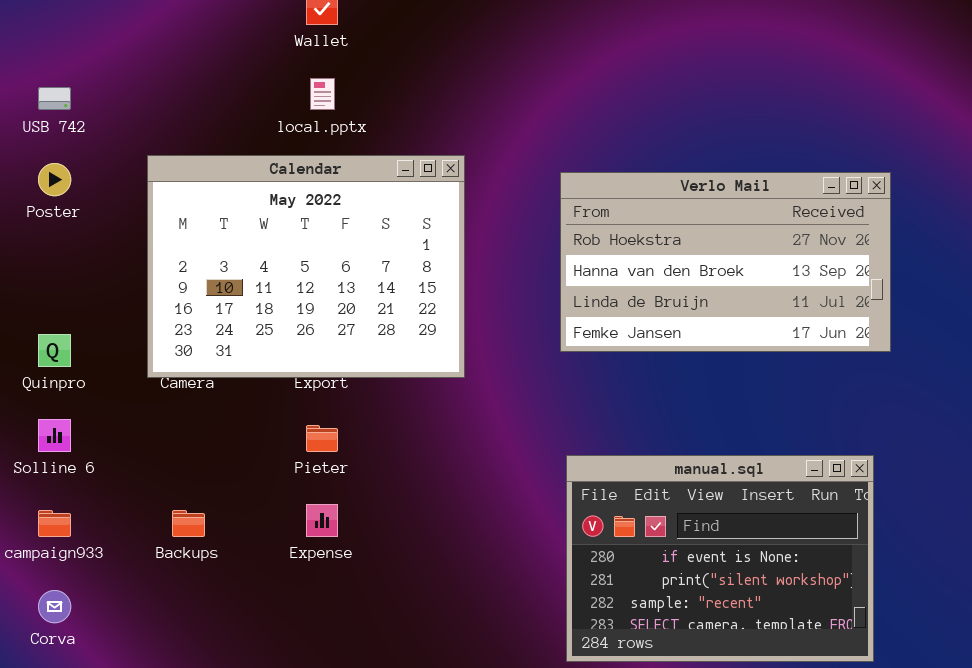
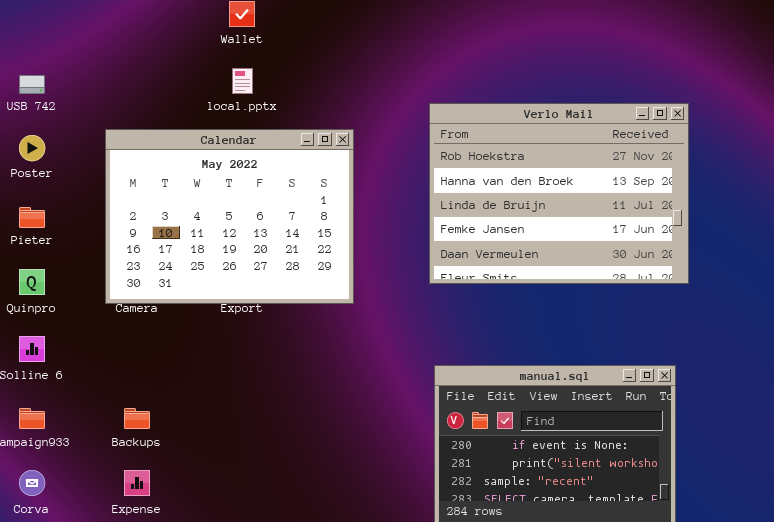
Verlo Mail: [560,172,891,352] -> [429,103,689,284], resized
Pieter: [306,425,338,452] -> [19,207,45,228], moved
Expense: [306,504,338,537] -> [124,470,150,496], moved

